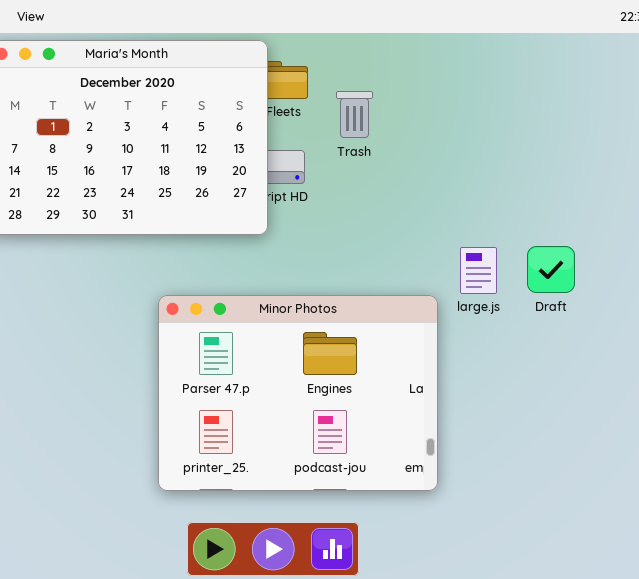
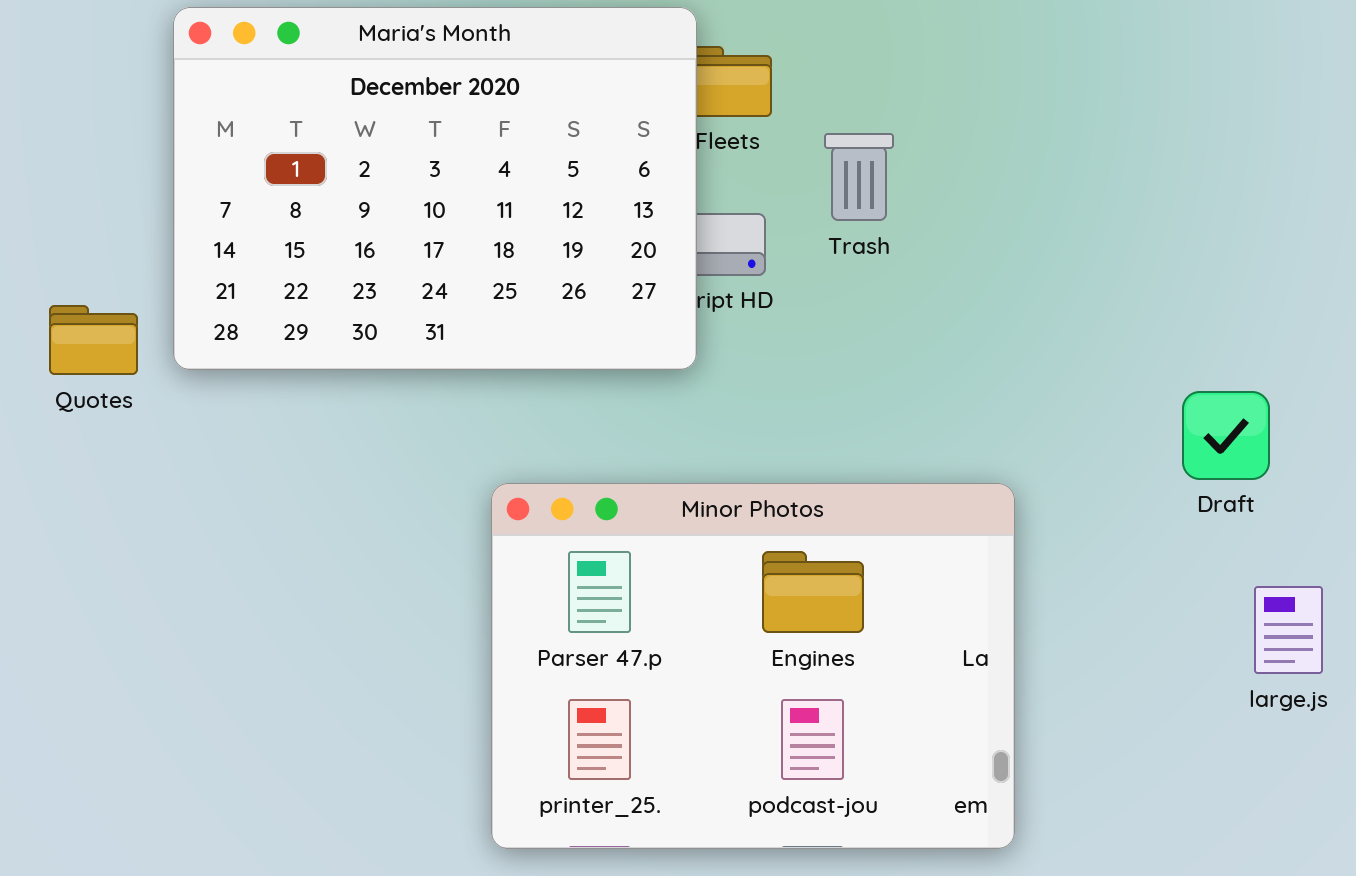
Trash: [336,91,373,138] -> [824,133,894,221], moved
large.js: [460,247,497,294] -> [1254,586,1323,674], moved

